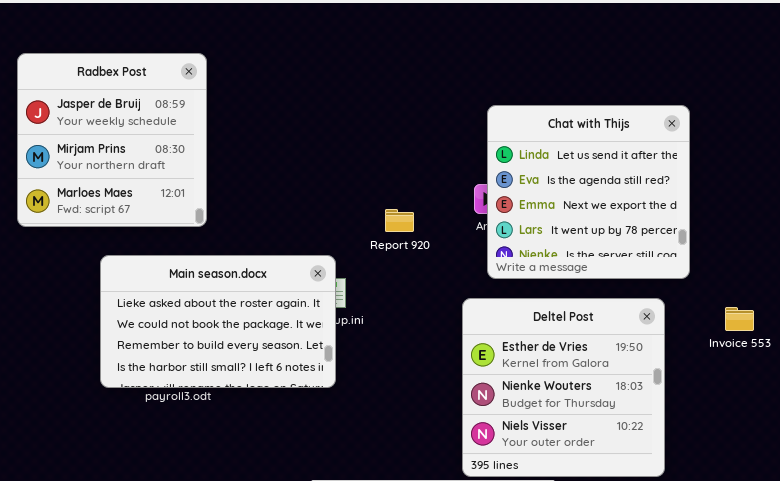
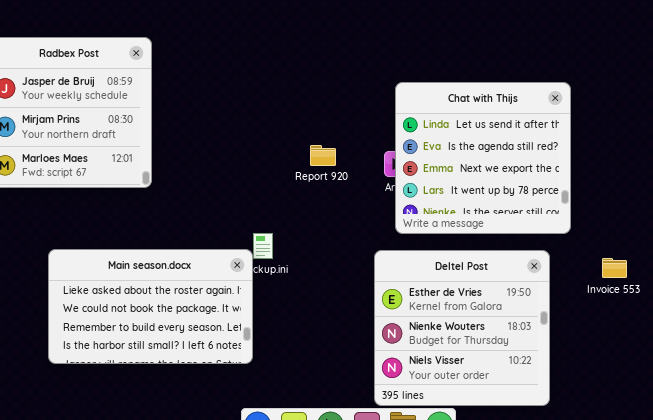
Report 920: [385,209,414,232] -> [310,145,336,166], moved
Main season.docx: [100,255,336,388] -> [48,249,253,364], moved

